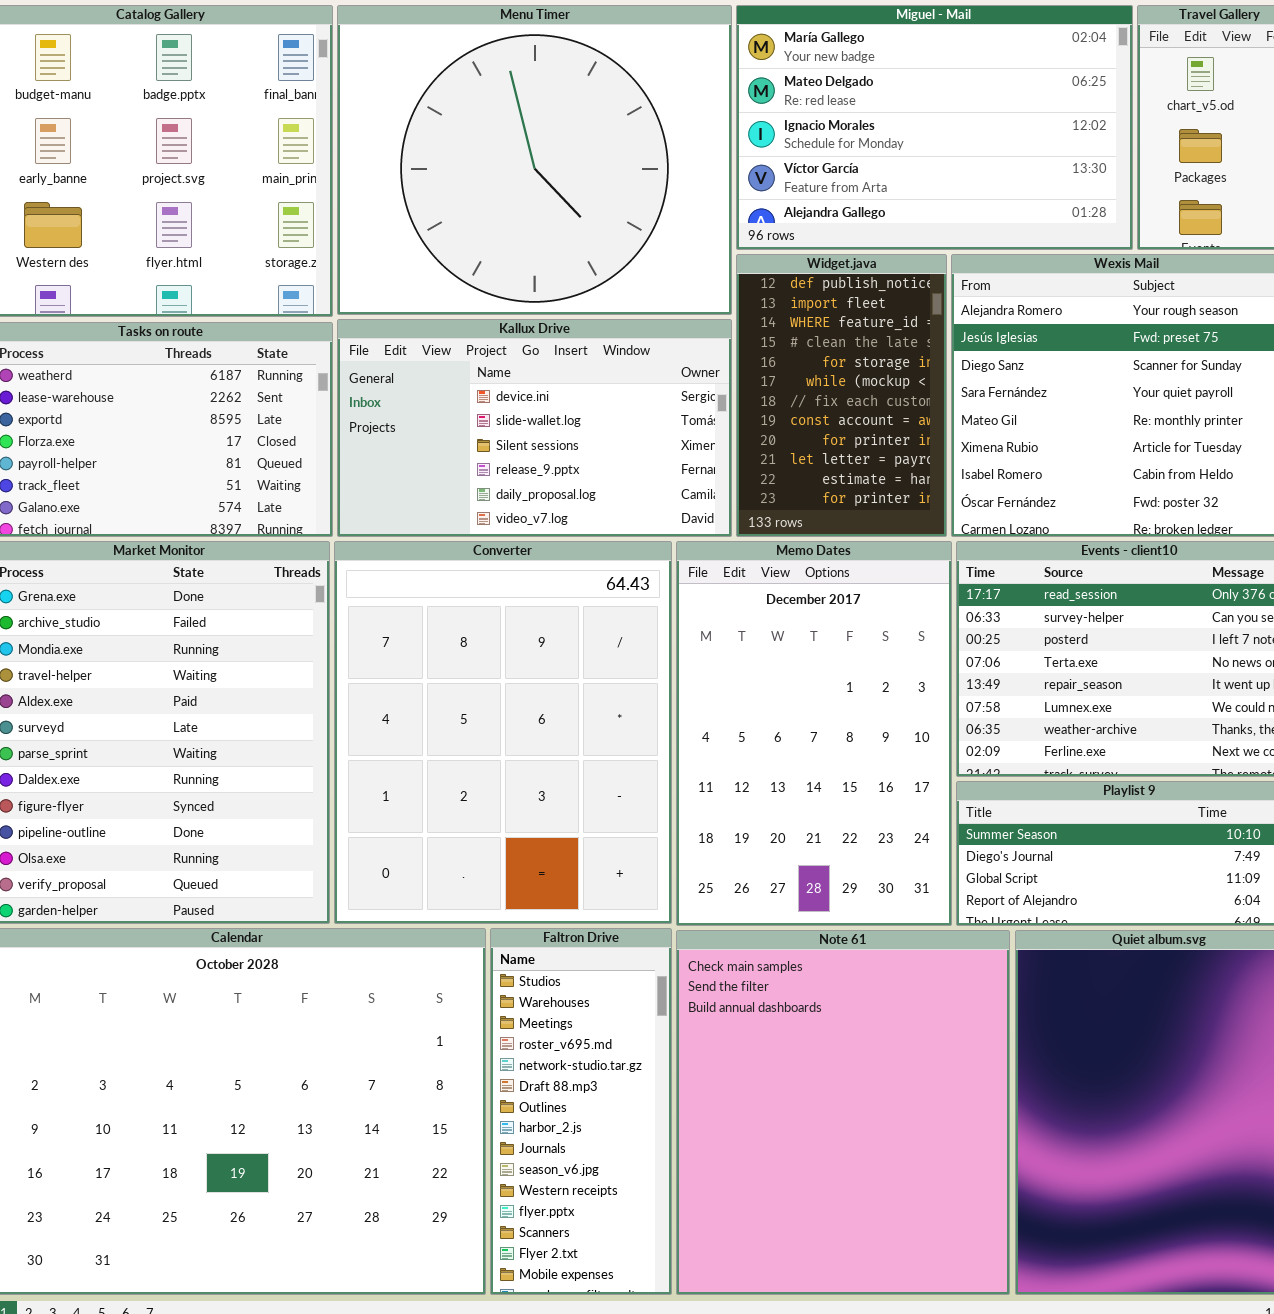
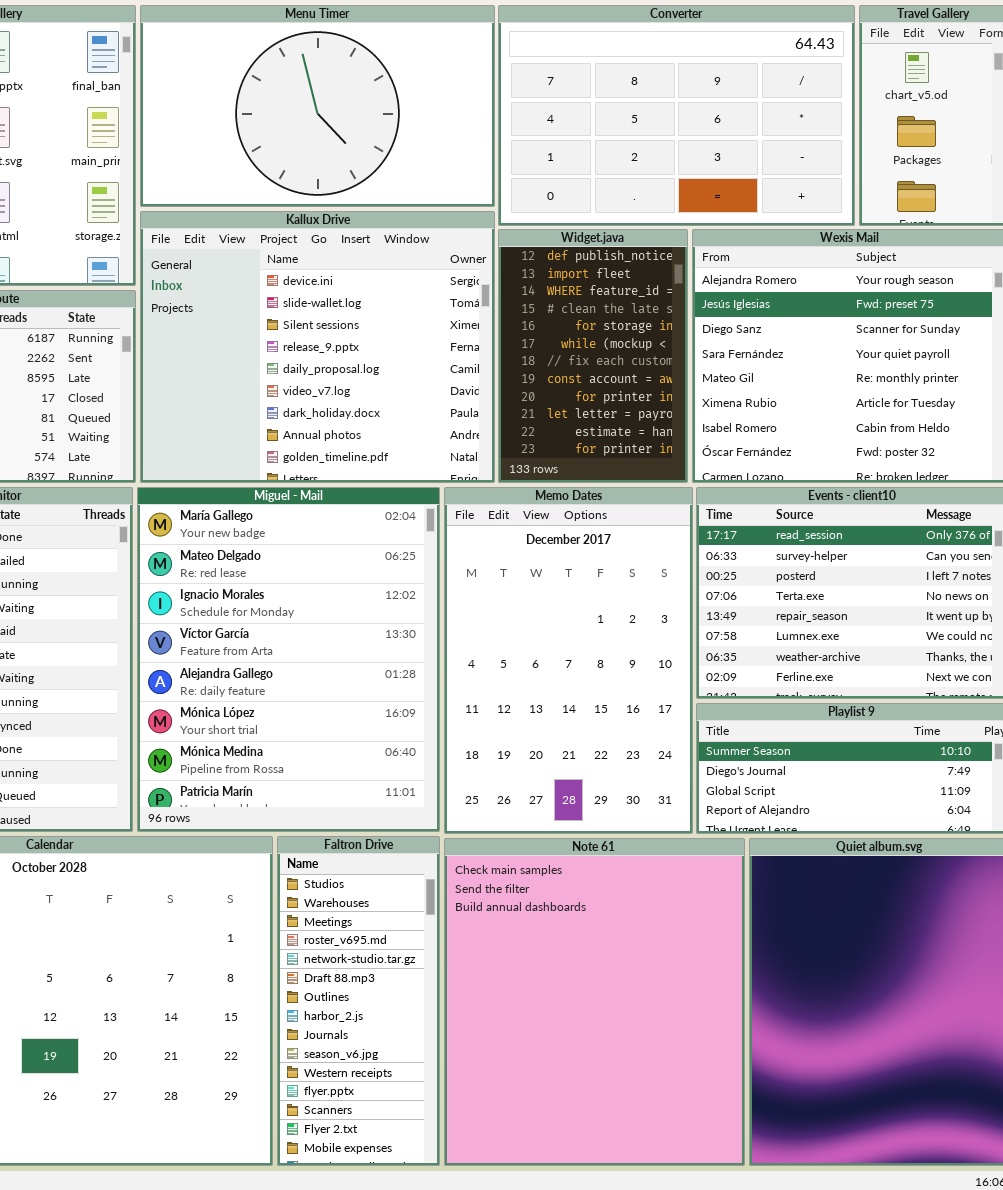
Menu Timer: [337,5,732,315] -> [140,5,495,207], resized
Miguel - Mail: [736,5,1133,250] -> [137,487,440,832], moved, resized
Kallux Drive: [337,319,732,537] -> [140,211,495,483], resized
Converter: [334,541,672,924] -> [498,5,855,226], moved, resized

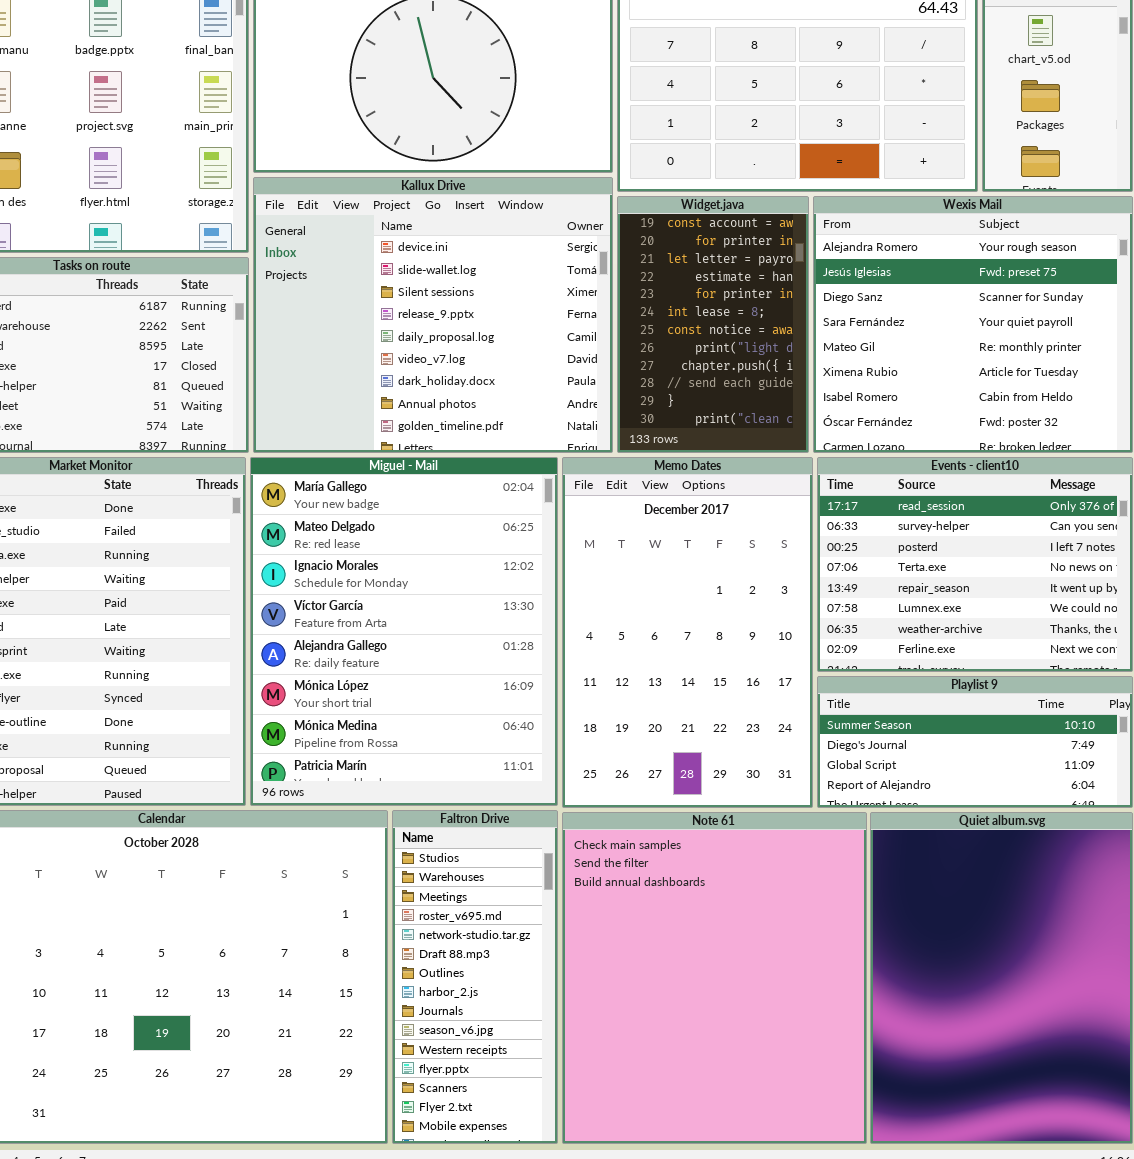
Widget.java: [498,229,688,483] -> [617,196,809,453], scrolled down 7 rows

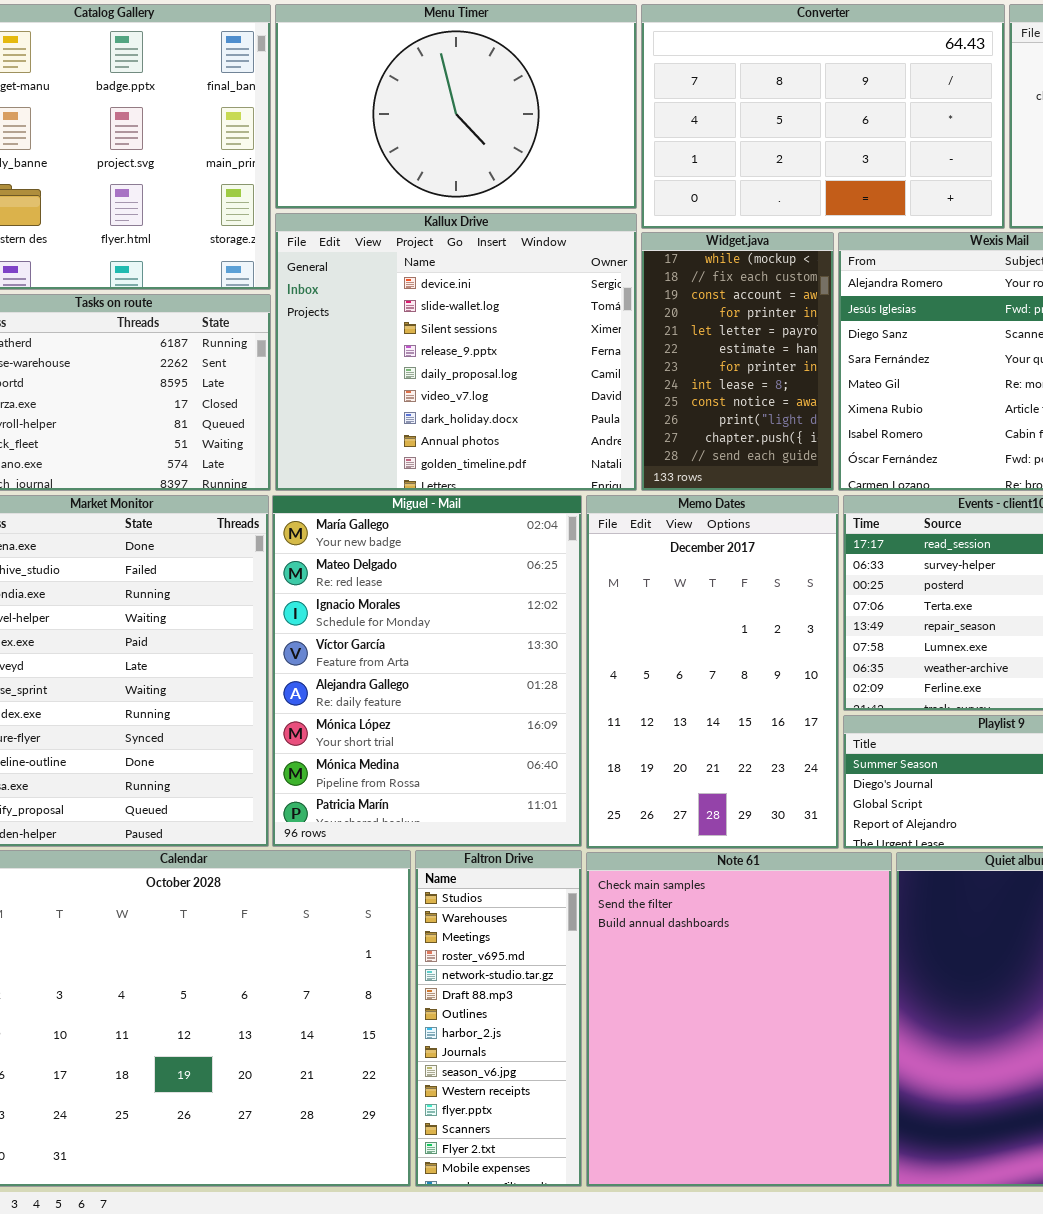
Widget.java: [617,196,809,453] -> [641,232,834,491], scrolled up 2 rows

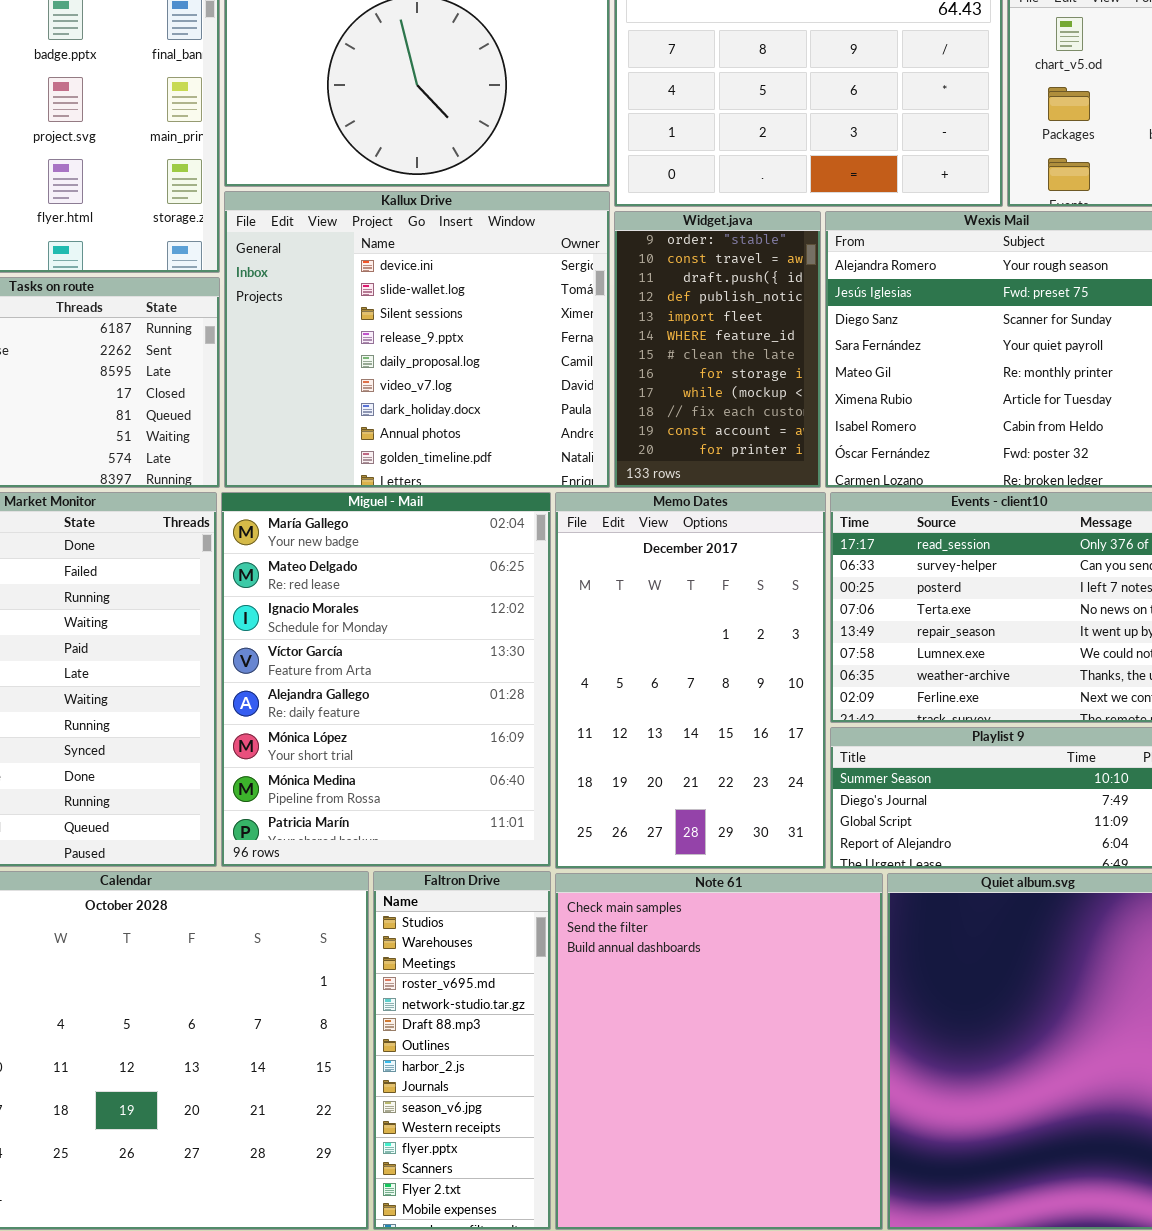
Widget.java: [641,232,834,491] -> [614,211,821,488], scrolled up 8 rows

